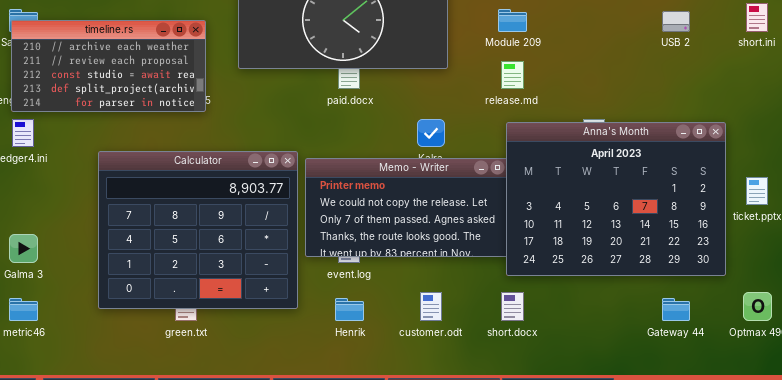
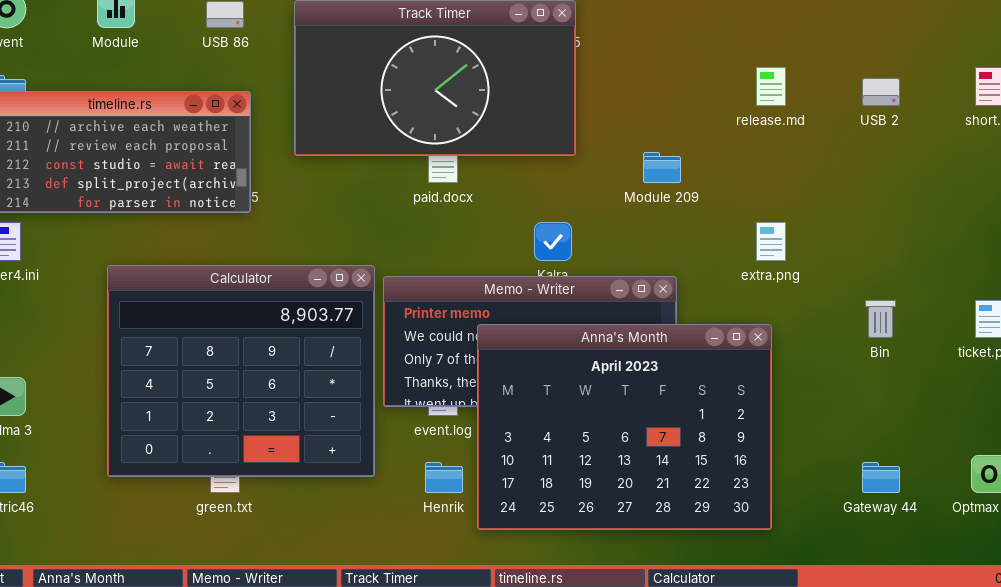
Module 209: [498,9,527,32] -> [643,152,681,183], moved
release.md: [501,61,524,89] -> [756,67,786,106], moved
Anna's Month: [506,122,726,276] -> [477,324,772,530], moved

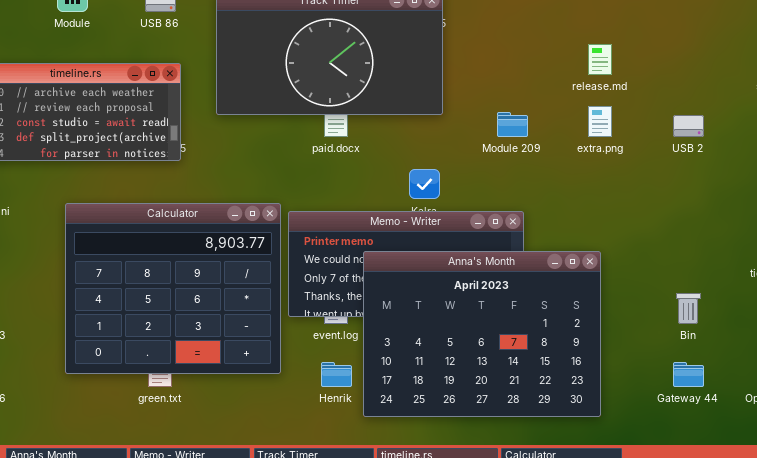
USB 2: [862,78,900,106] -> [673,115,704,137], moved
extra.png: [756,222,786,261] -> [588,106,612,137], moved
Bin: [865,300,896,338] -> [676,293,701,324], moved

